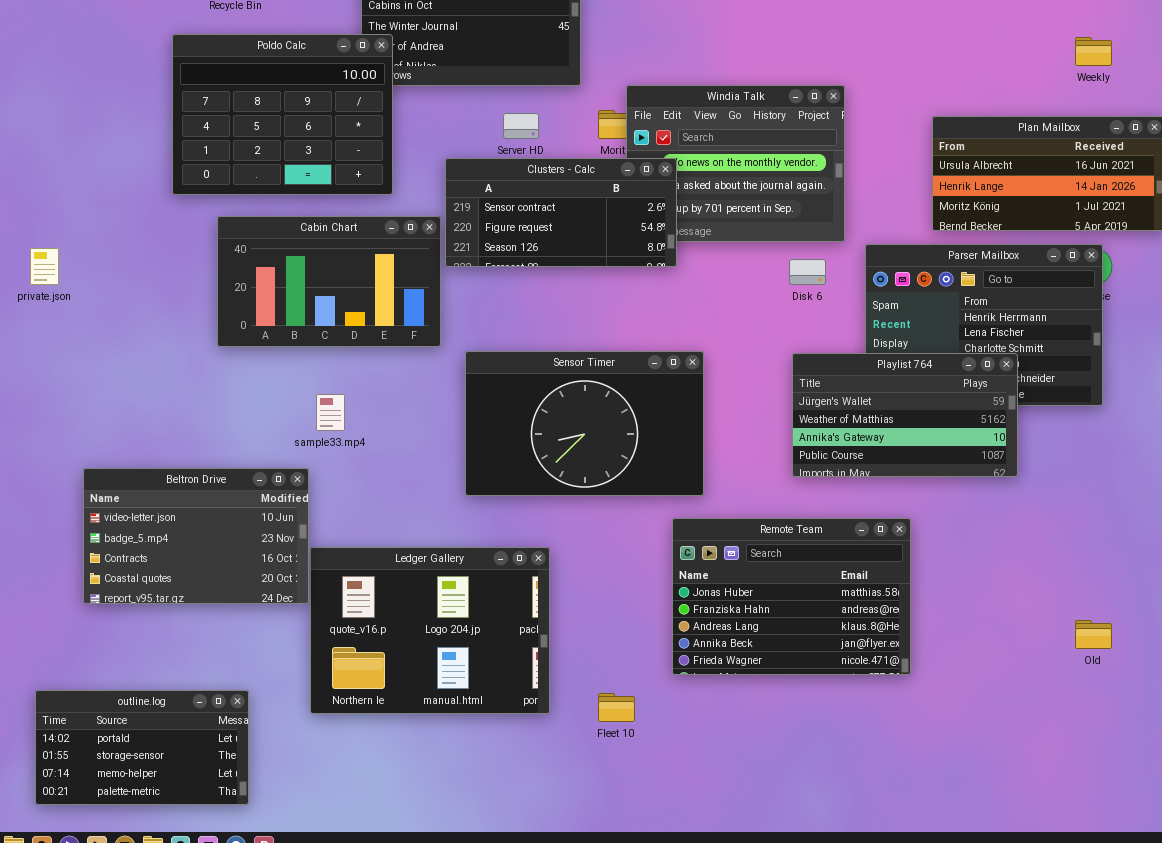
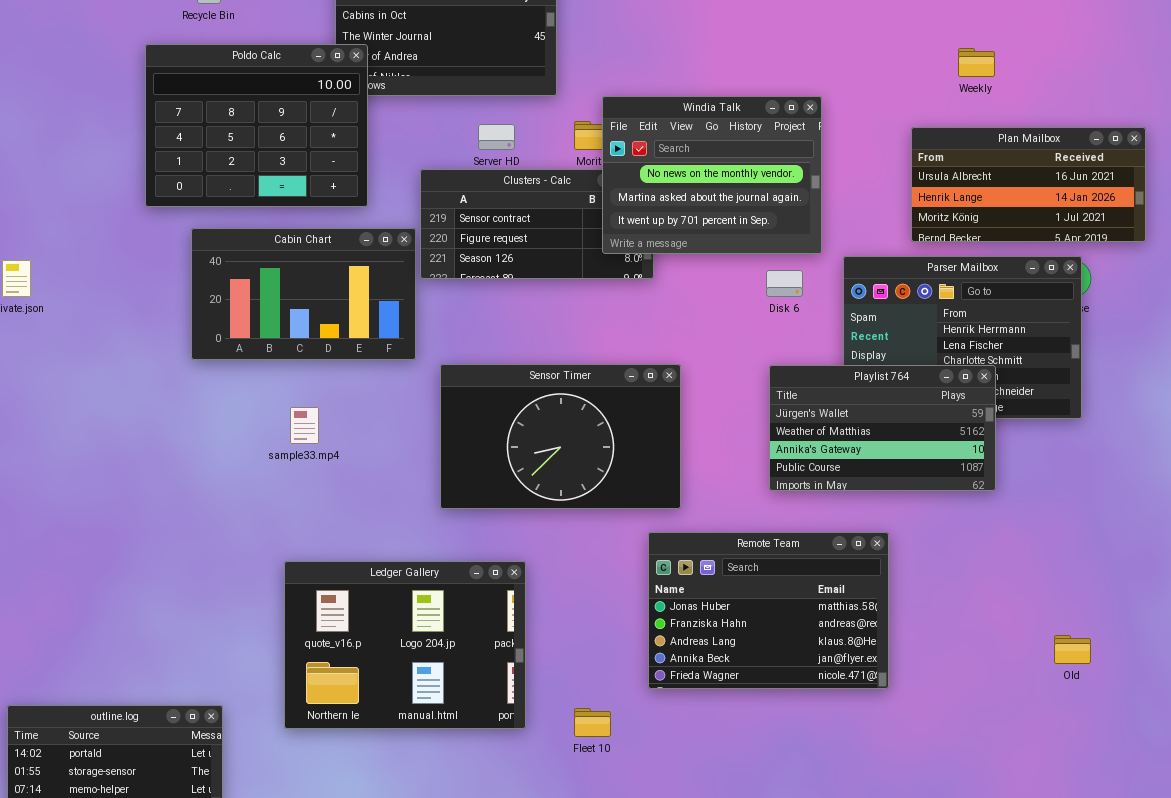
Weekly: [1075,37,1112,66] -> [958,48,995,77], moved
Windia Talk: [626,85,845,242] -> [602,96,822,254], raised
Beltron Drive: [83,468,309,604] -> none, closed

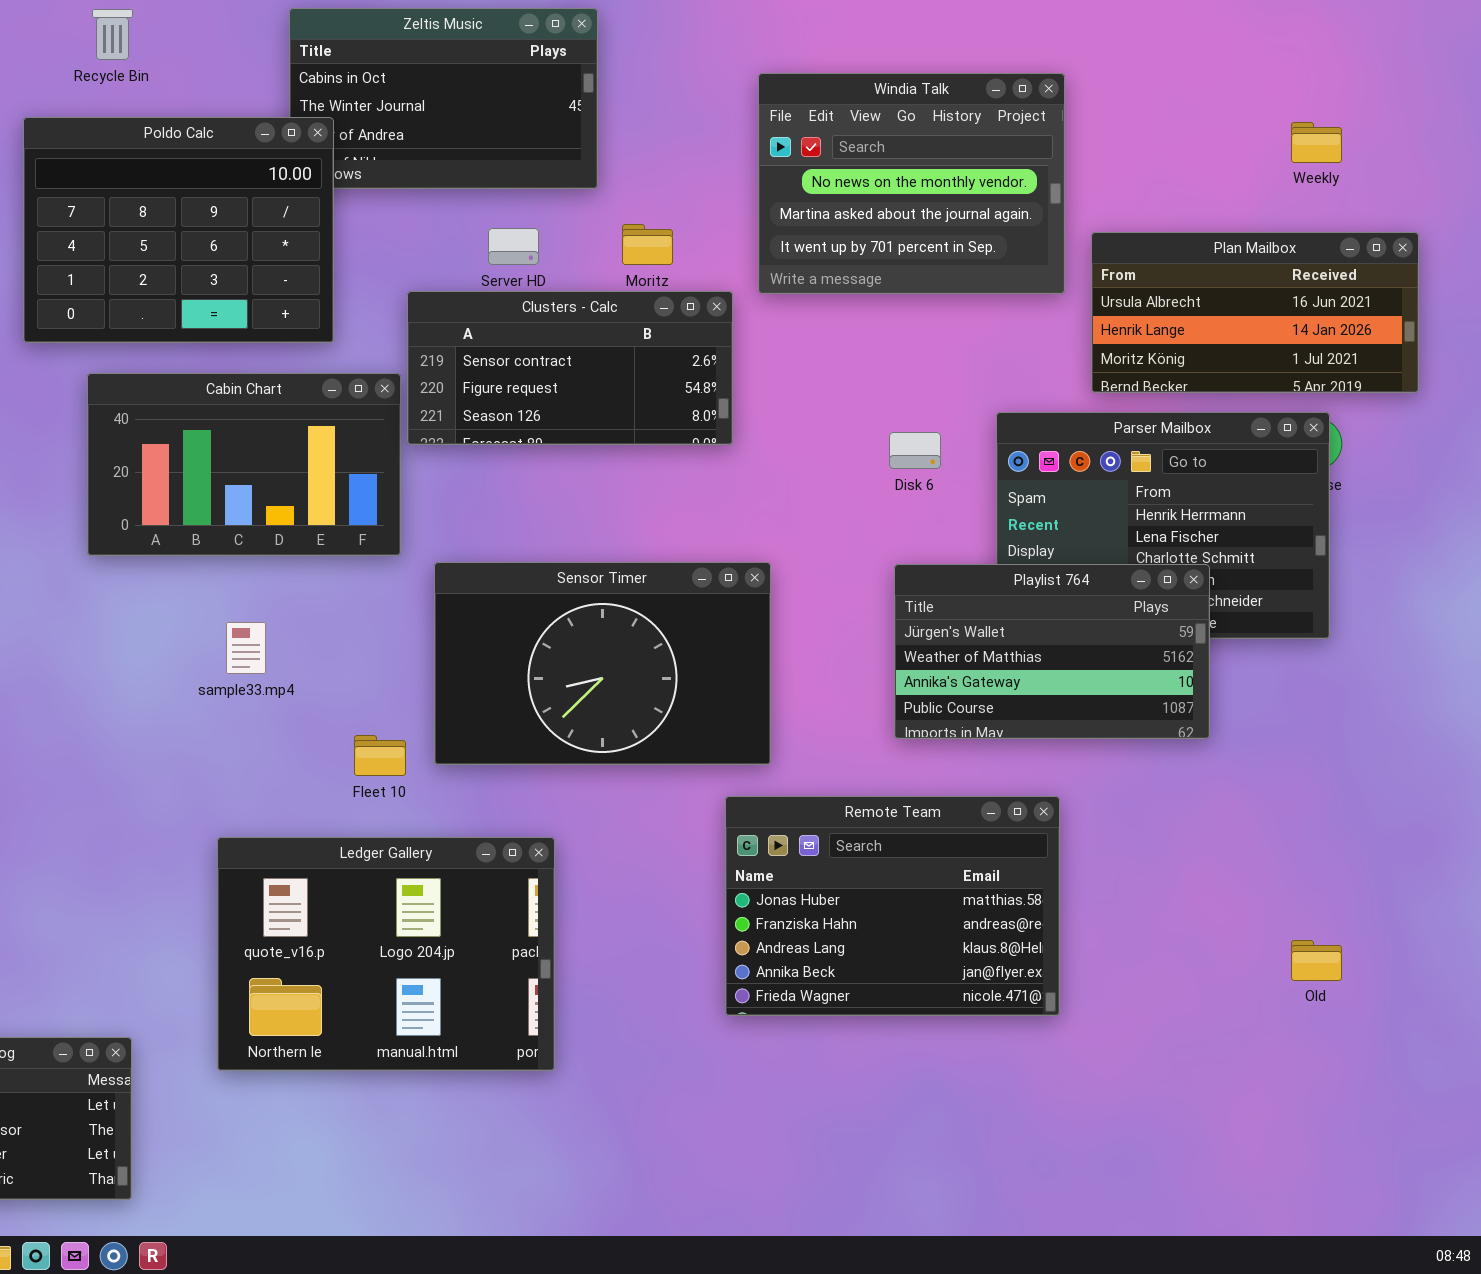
Weekly: [958,48,995,77] -> [1291,122,1342,163], moved
Windia Talk: [602,96,822,254] -> [758,73,1065,294], moved
Fleet 10: [574,708,611,737] -> [354,735,406,776], moved

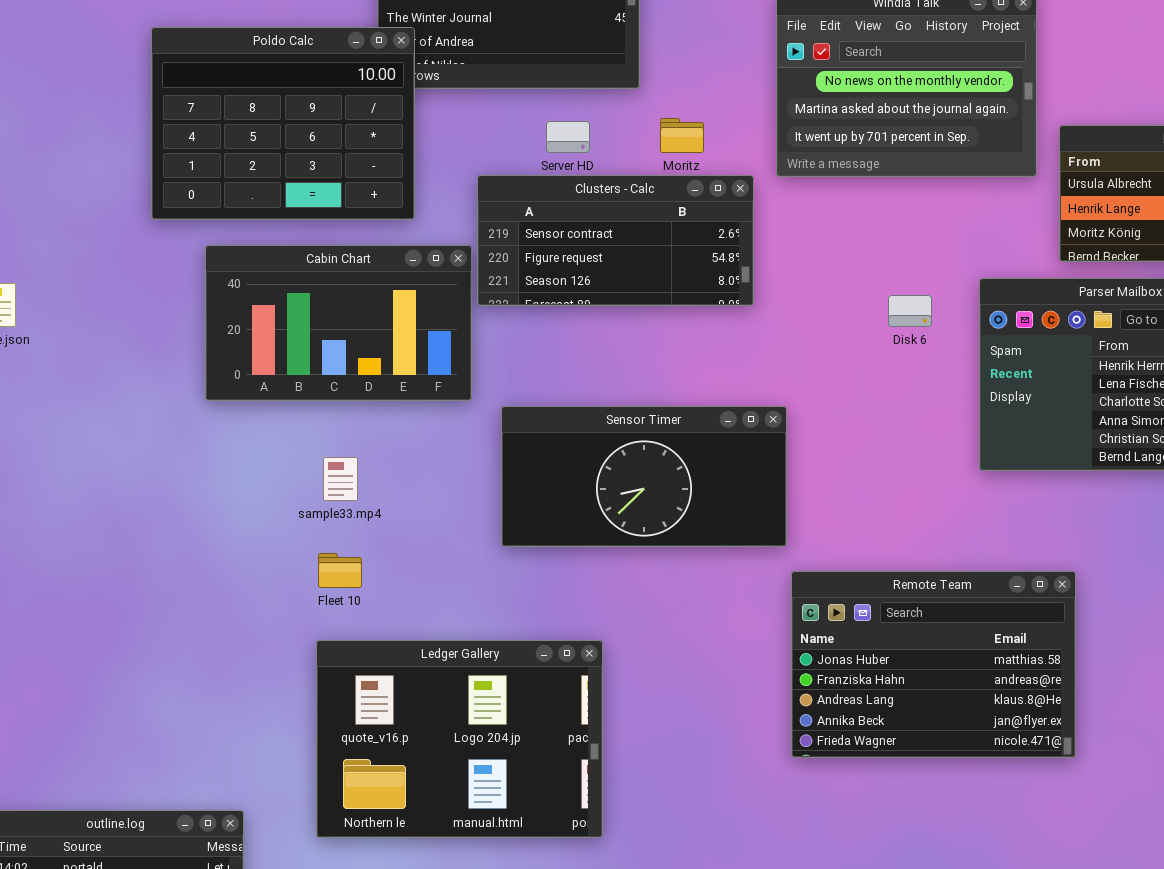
Sensor Timer: [434,562,771,765] -> [501,406,787,547], resized
Playlist 764: [894,564,1210,739] -> none, closed
Fleet 10: [354,735,406,776] -> [318,553,362,588], moved
Remote Team: [725,796,1060,1016] -> [791,571,1076,758], moved

